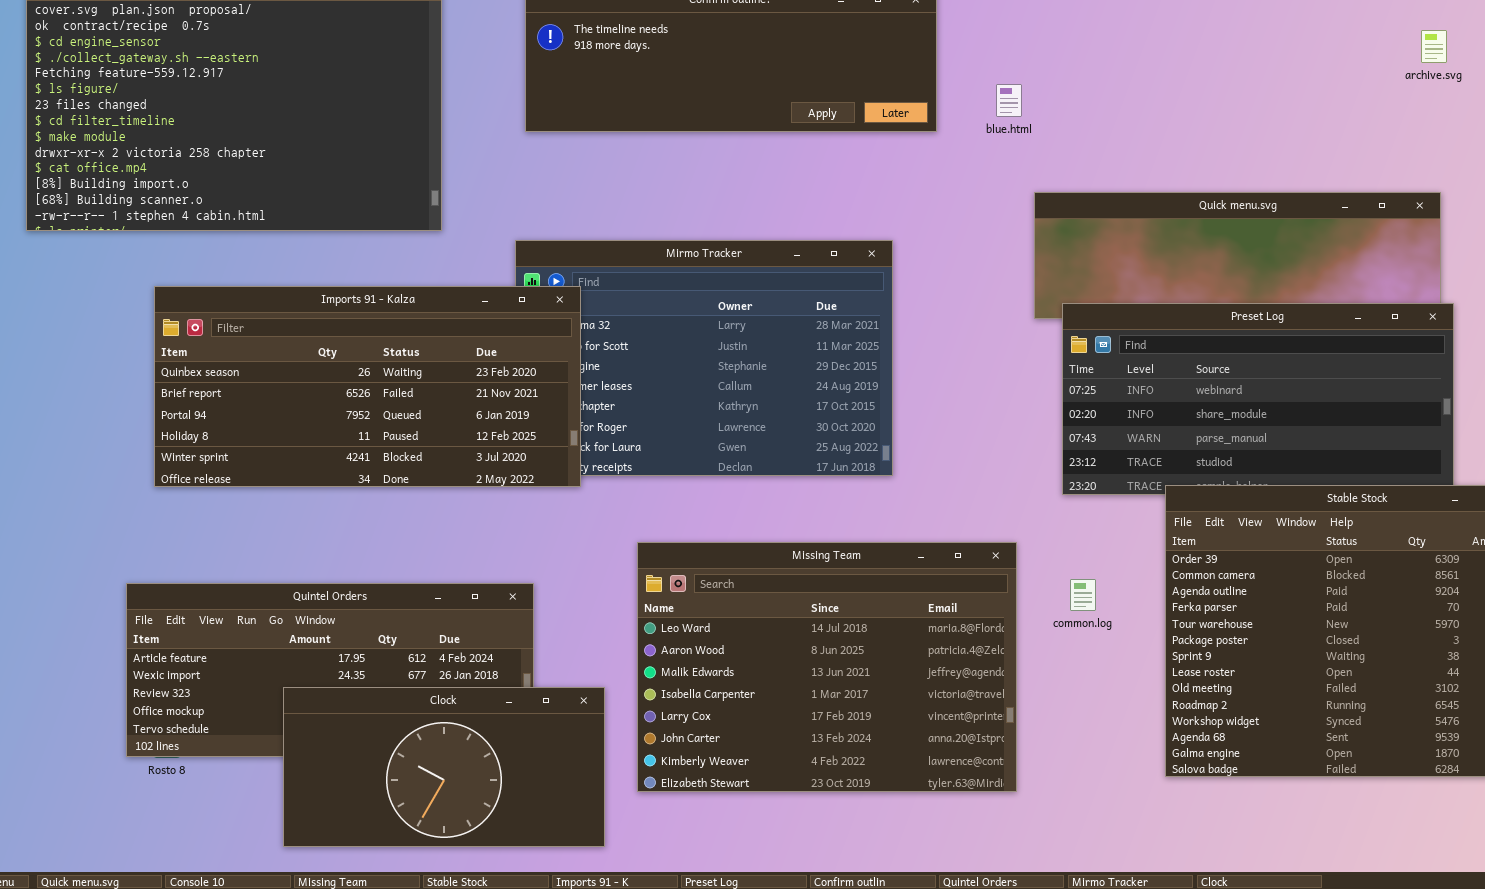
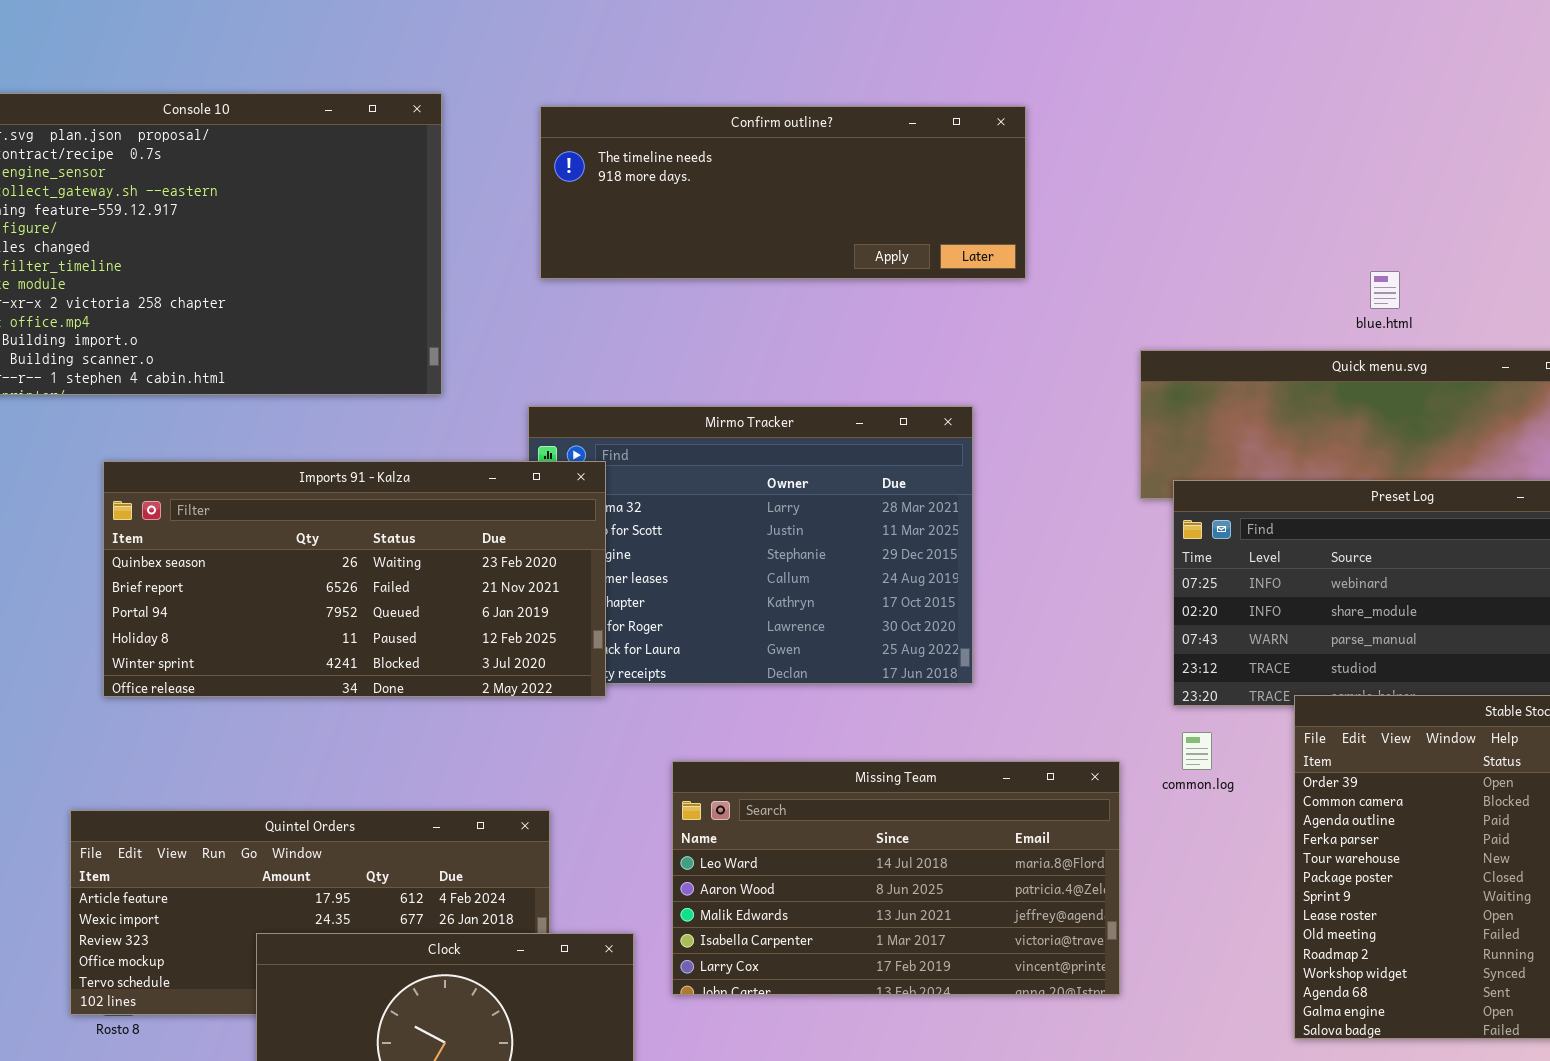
blue.html: [996,84,1022,117] -> [1370,271,1400,309], moved
Missing Team: [637,542,1017,792] -> [672,761,1120,995], resized
common.log: [1070,579,1096,611] -> [1182,732,1212,770], moved

